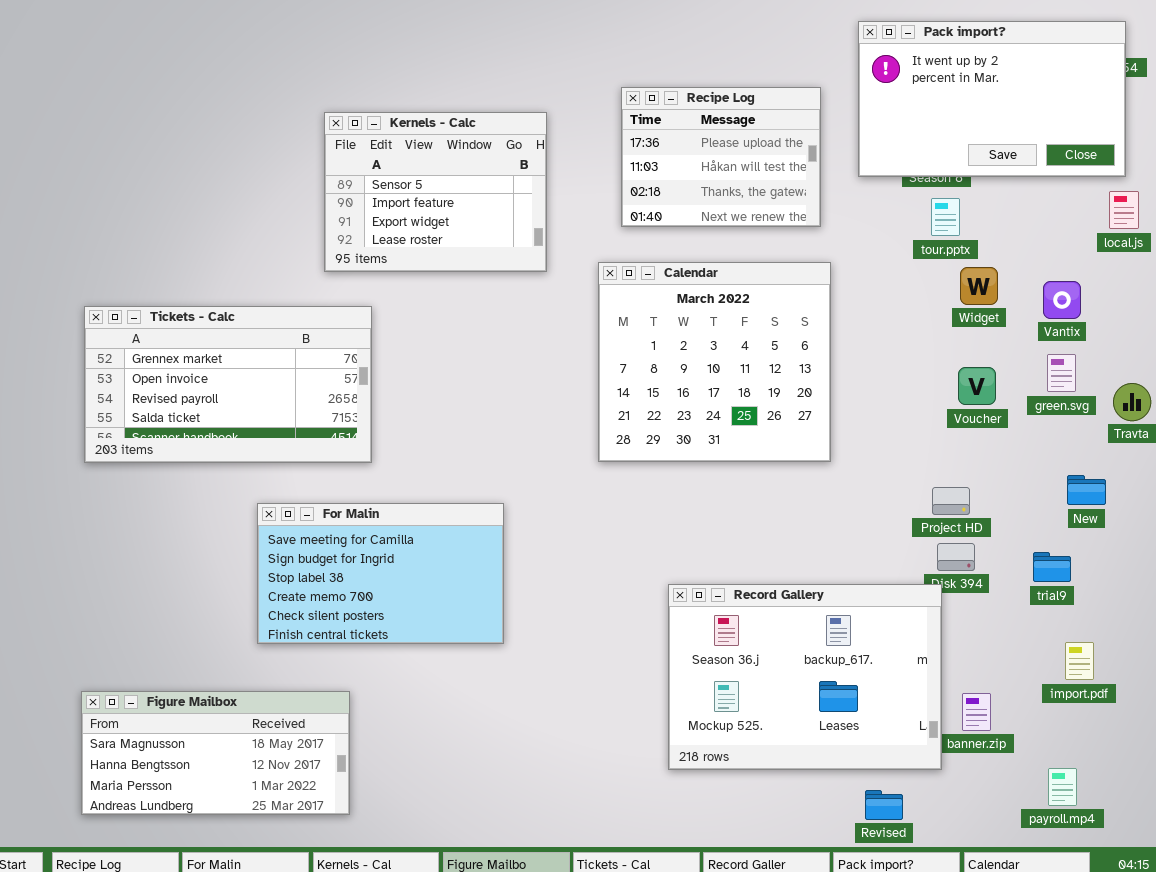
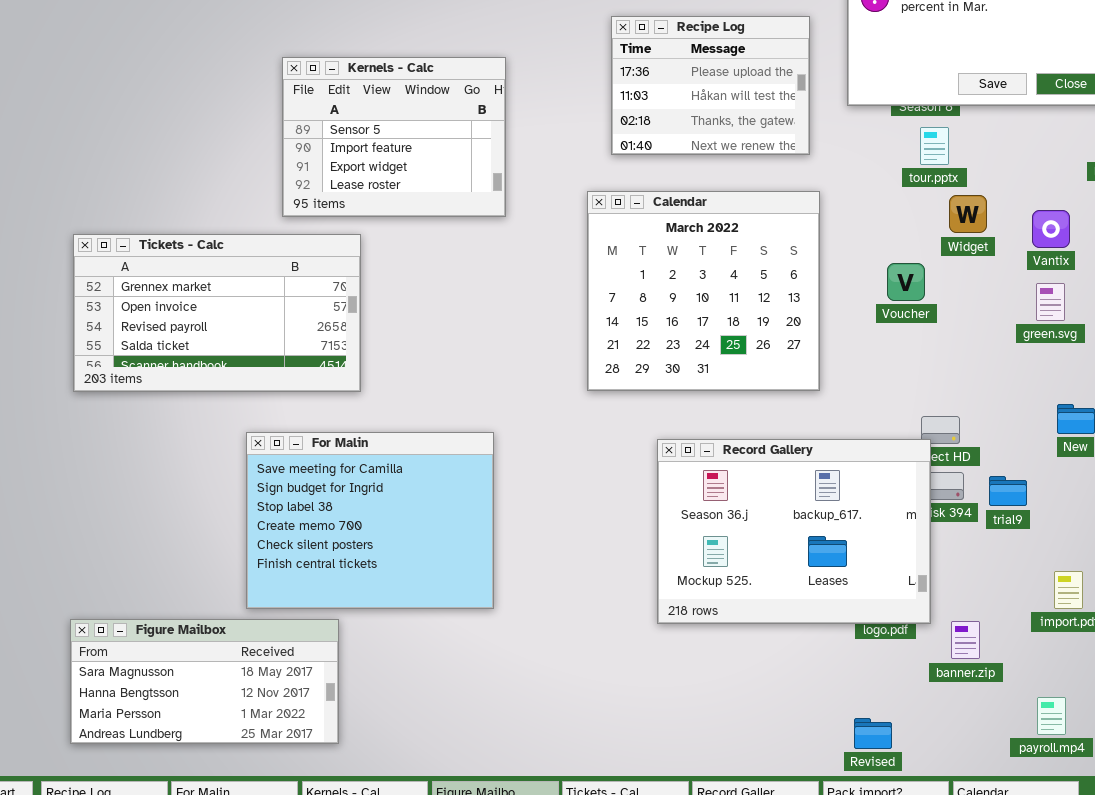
Kernels - Calc: [324,112,547,272] -> [282,57,506,217], moved
Voucher: [958,367,996,405] -> [887,263,925,301], moved
For Malin: [257,503,504,644] -> [246,432,494,609], resized
trial9: [1033,552,1071,582] -> [989,476,1027,506], moved
Record Gallery: [668,584,942,770] -> [657,439,931,624], moved

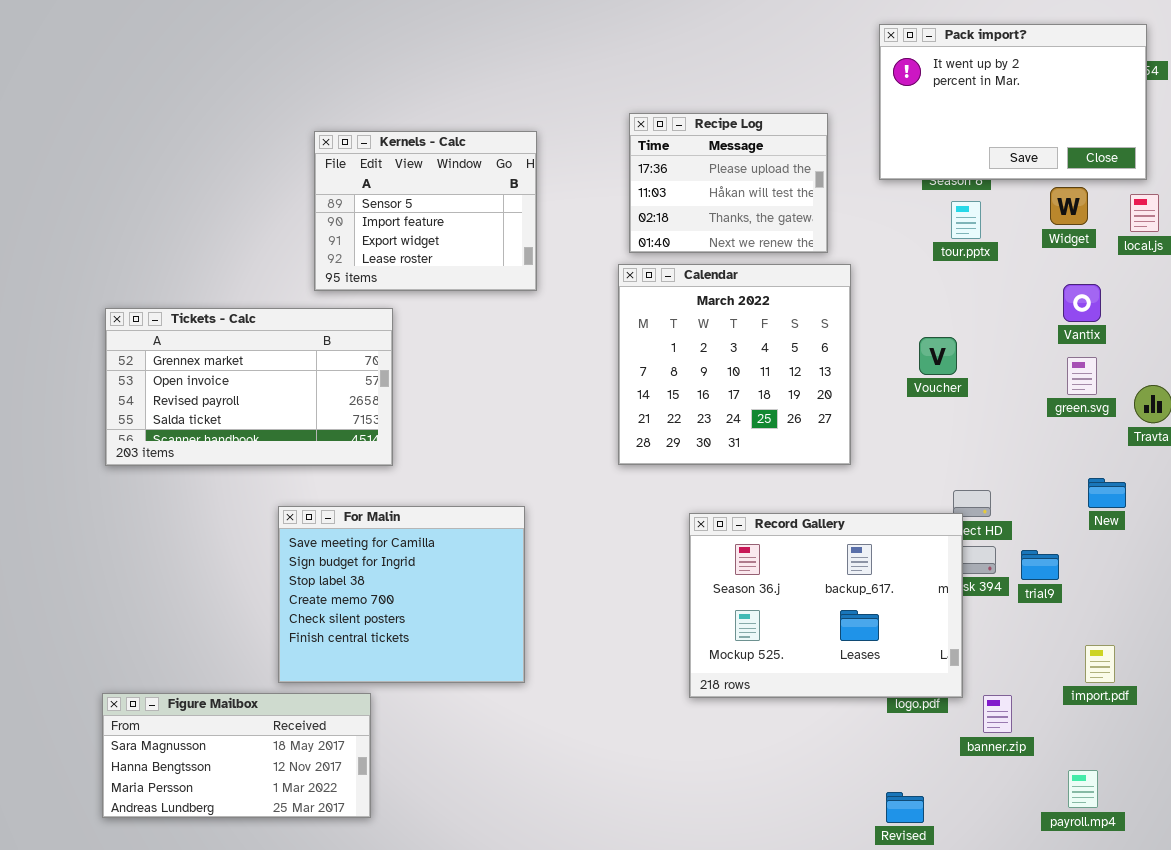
Recipe Log: [611,16,810,155] -> [629,113,828,253], moved
Widget: [949,195,987,233] -> [1050,187,1088,225], moved

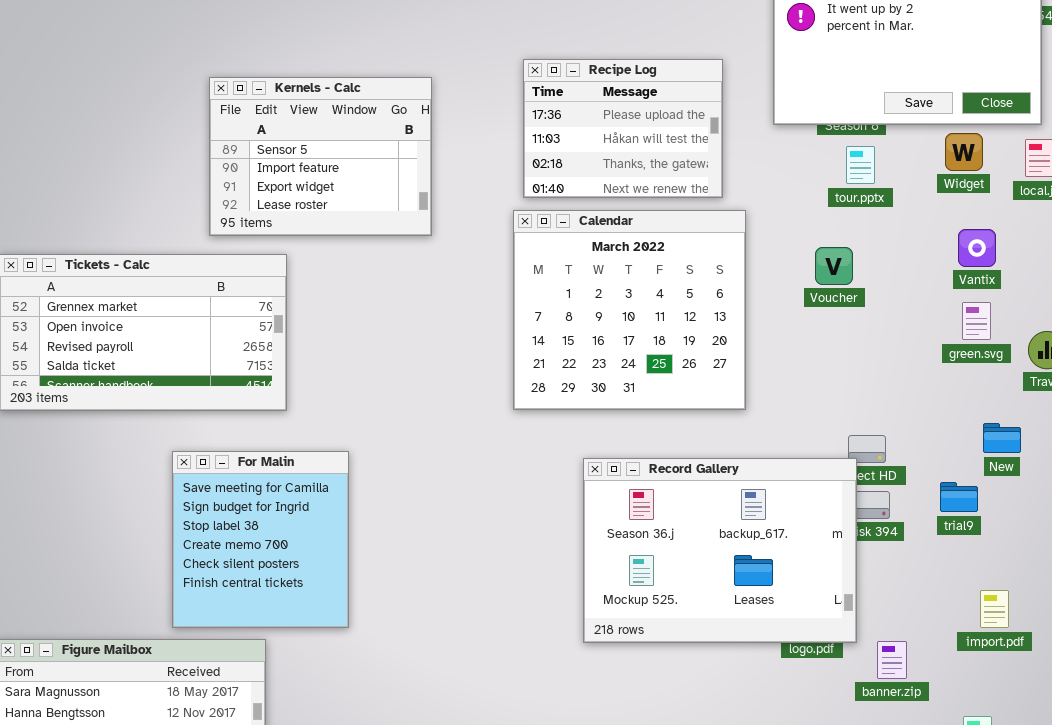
Voucher: [919,337,957,375] -> [815,247,853,285], moved
For Malin: [278,506,525,683] -> [172,451,349,628], resized
trial9: [1021,550,1059,580] -> [940,482,978,512], moved

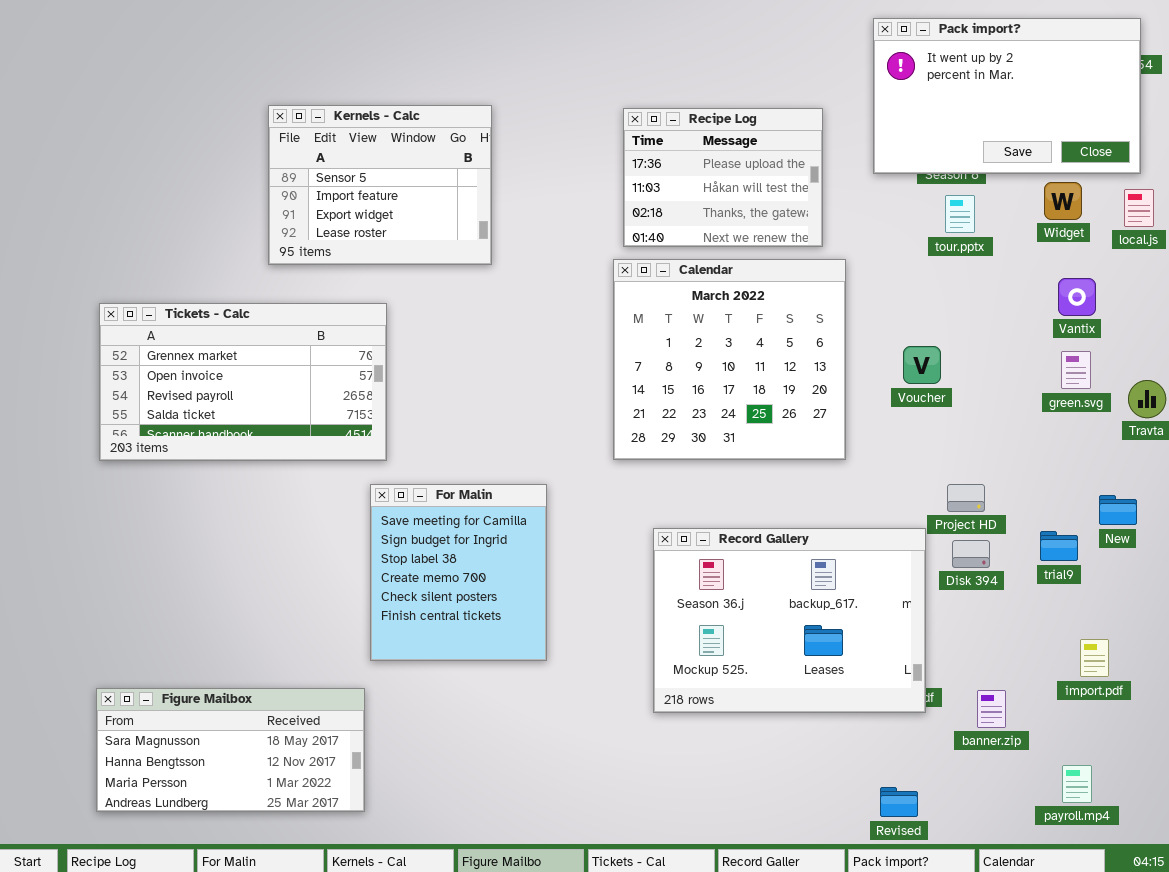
Kernels - Calc: [209,77,432,236] -> [268,105,492,265], moved
Voucher: [815,247,853,285] -> [903,346,941,384], moved
New: [983,423,1021,453] -> [1099,495,1137,525], moved
For Malin: [172,451,349,628] -> [370,484,547,661], moved
Record Gallery: [583,458,857,643] -> [653,528,926,713], moved

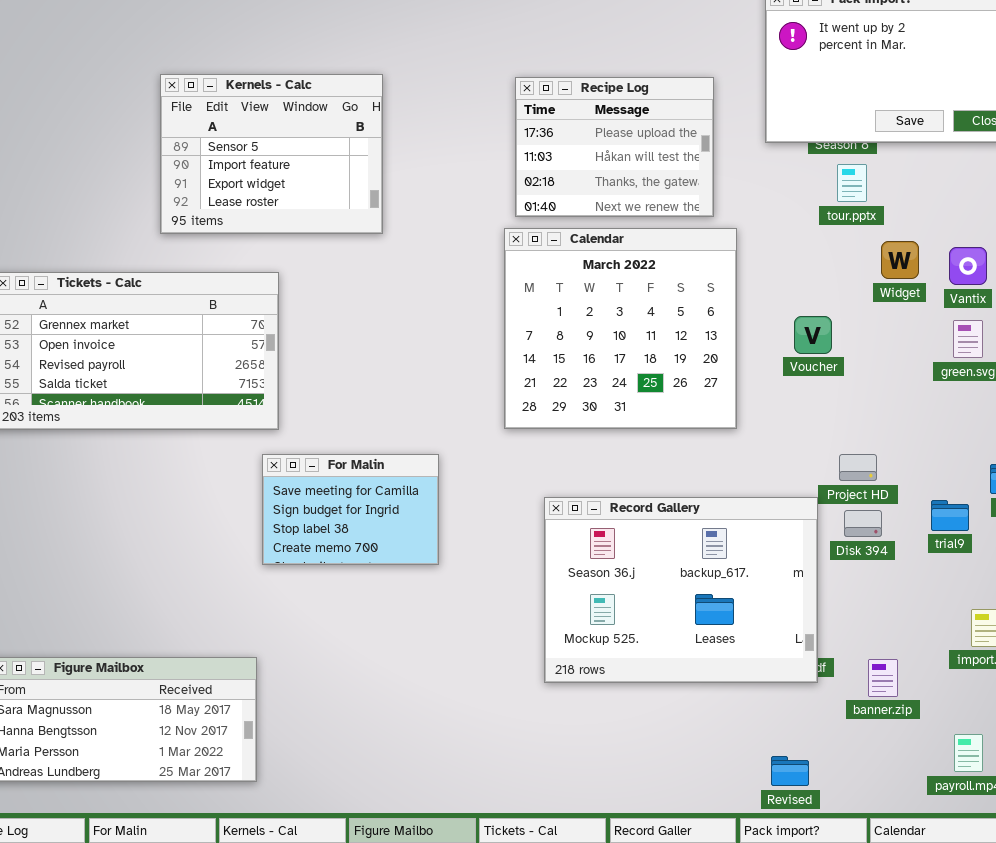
Widget: [1044,182,1082,220] -> [881,241,919,279], moved
For Malin: [370,484,547,661] -> [262,454,439,565], resized

